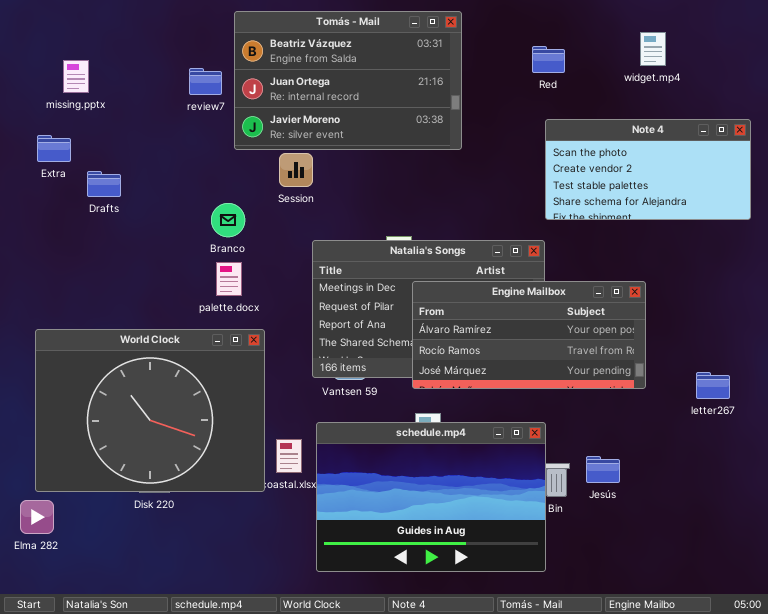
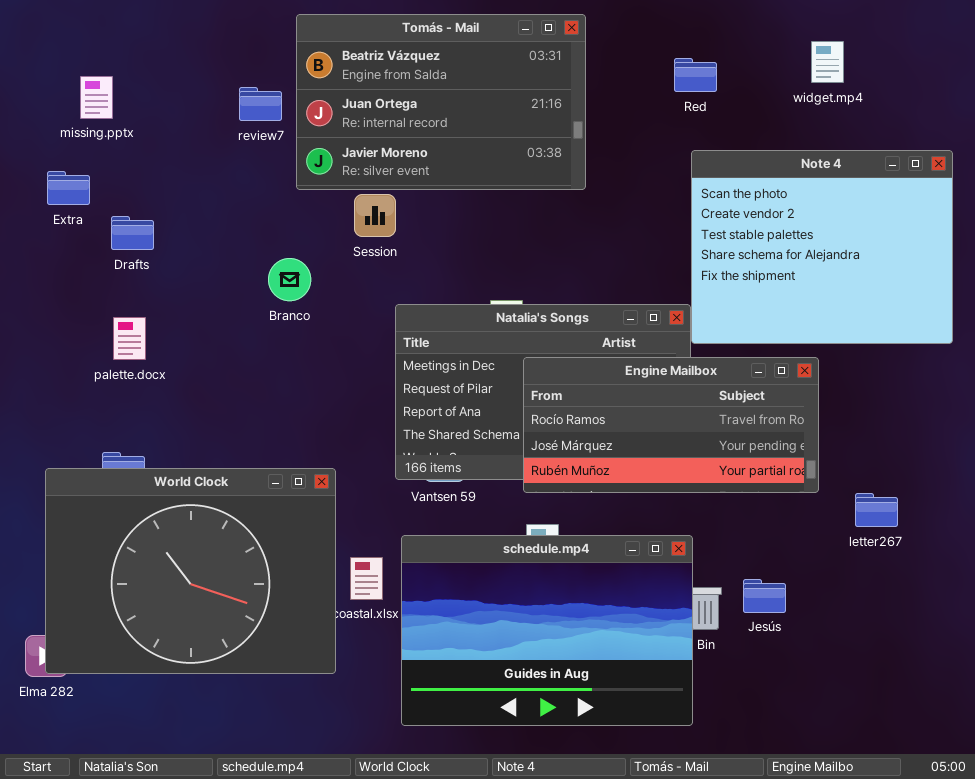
Note 4: [545,119,751,220] -> [691,150,953,344], resized
palette.docx: [216,262,242,296] -> [113,317,146,360], moved
Engine Mailbox: [412,281,646,389] -> [523,357,819,493], scrolled down 1 row
World Clock: [35,329,265,492] -> [45,468,336,674], moved
letter267: [696,372,730,399] -> [855,493,898,527], moved

